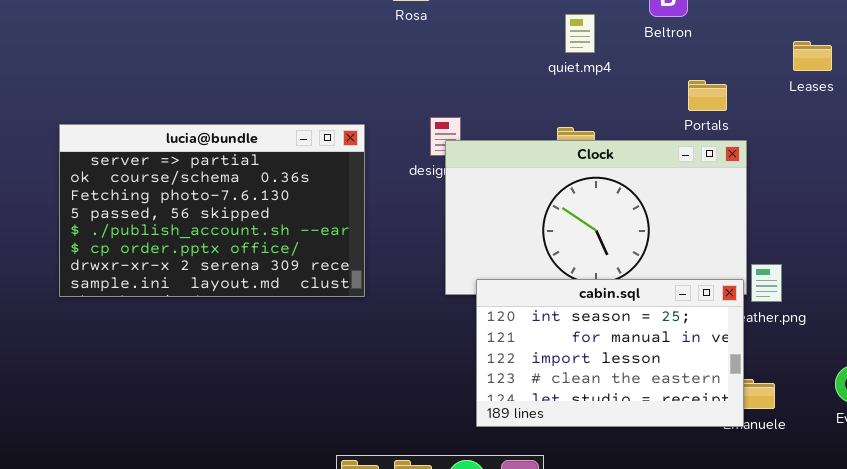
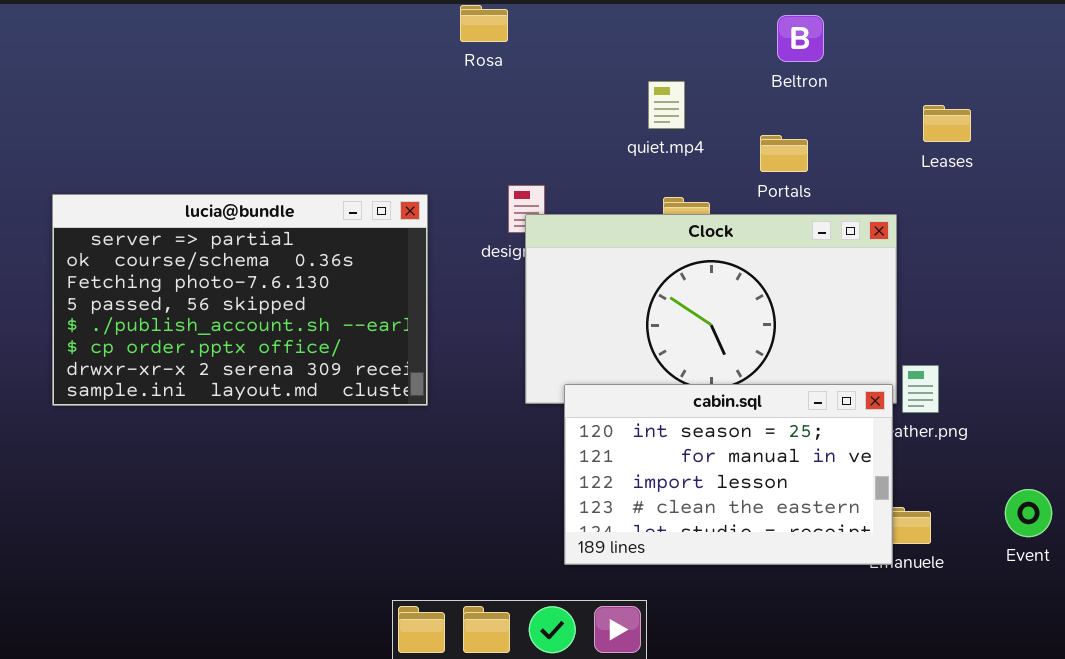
quiet.mp4: [565,14,595,53] -> [648,81,685,129], moved
Leases: [793,41,832,71] -> [923,105,971,142], moved
Portals: [688,80,727,111] -> [760,135,808,172], moved

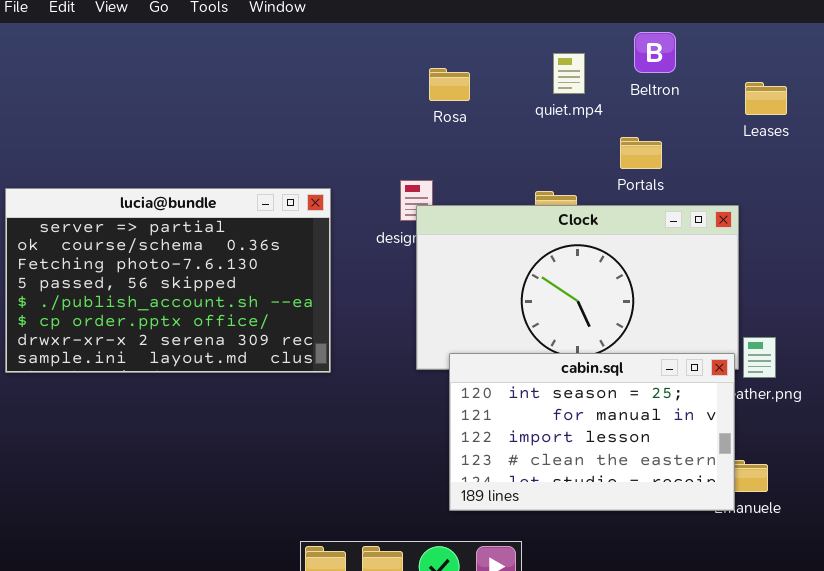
Rosa: [460,5,508,42] -> [429,68,470,101], moved
quiet.mp4: [648,81,685,129] -> [553,53,585,94], moved
Leases: [923,105,971,142] -> [745,82,787,115], moved

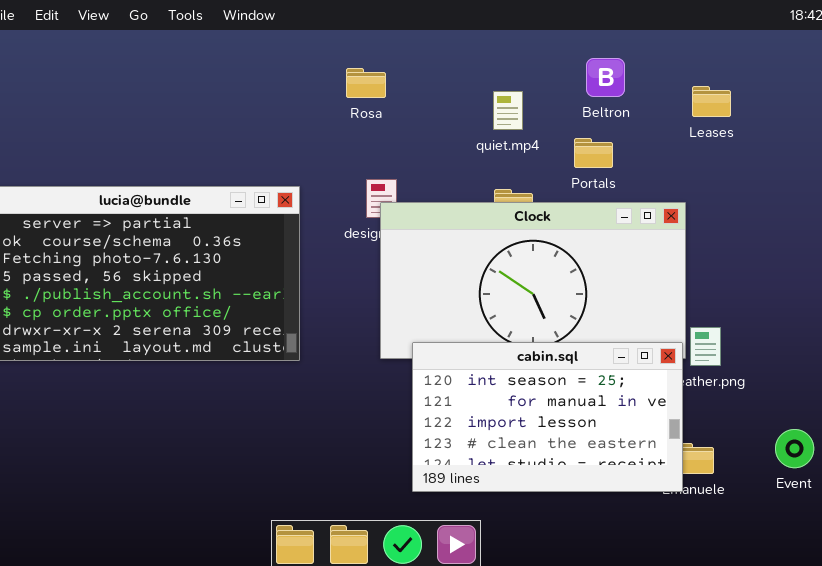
Beltron: [634,32,676,73] -> [586,58,625,97], moved
quiet.mp4: [553,53,585,94] -> [493,91,523,130], moved
Rosa: [429,68,470,101] -> [346,68,386,98], moved

